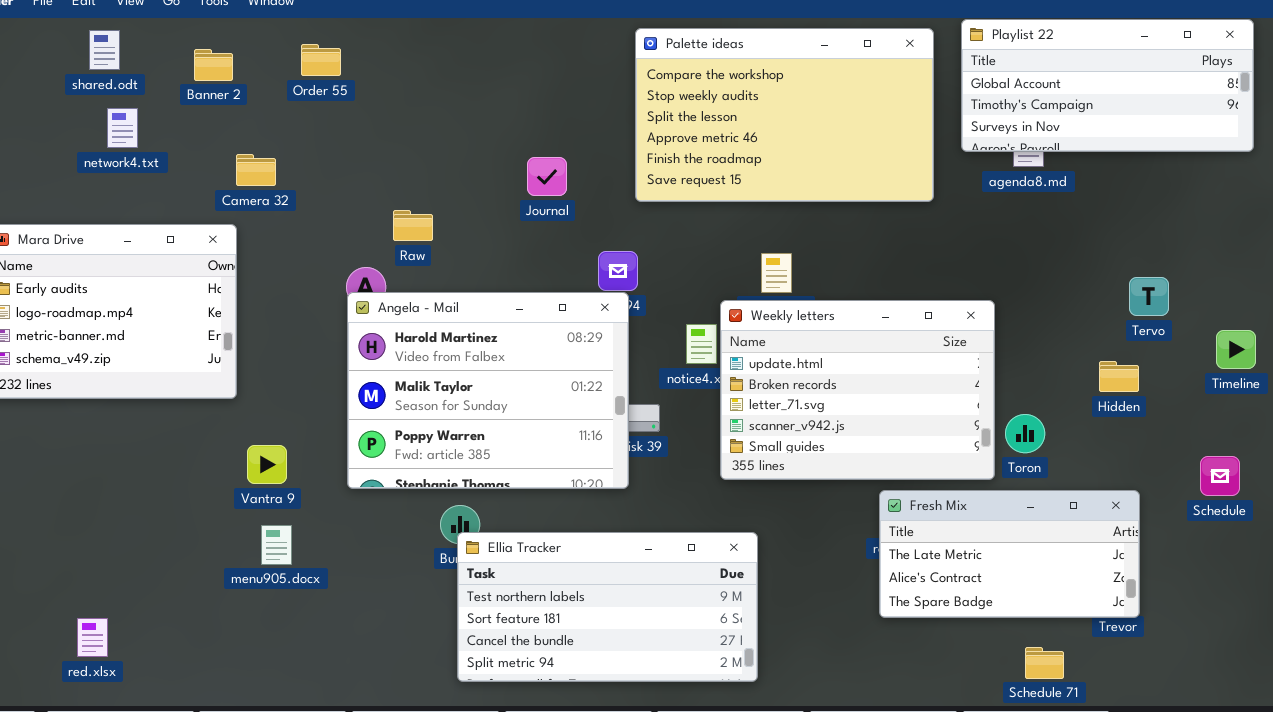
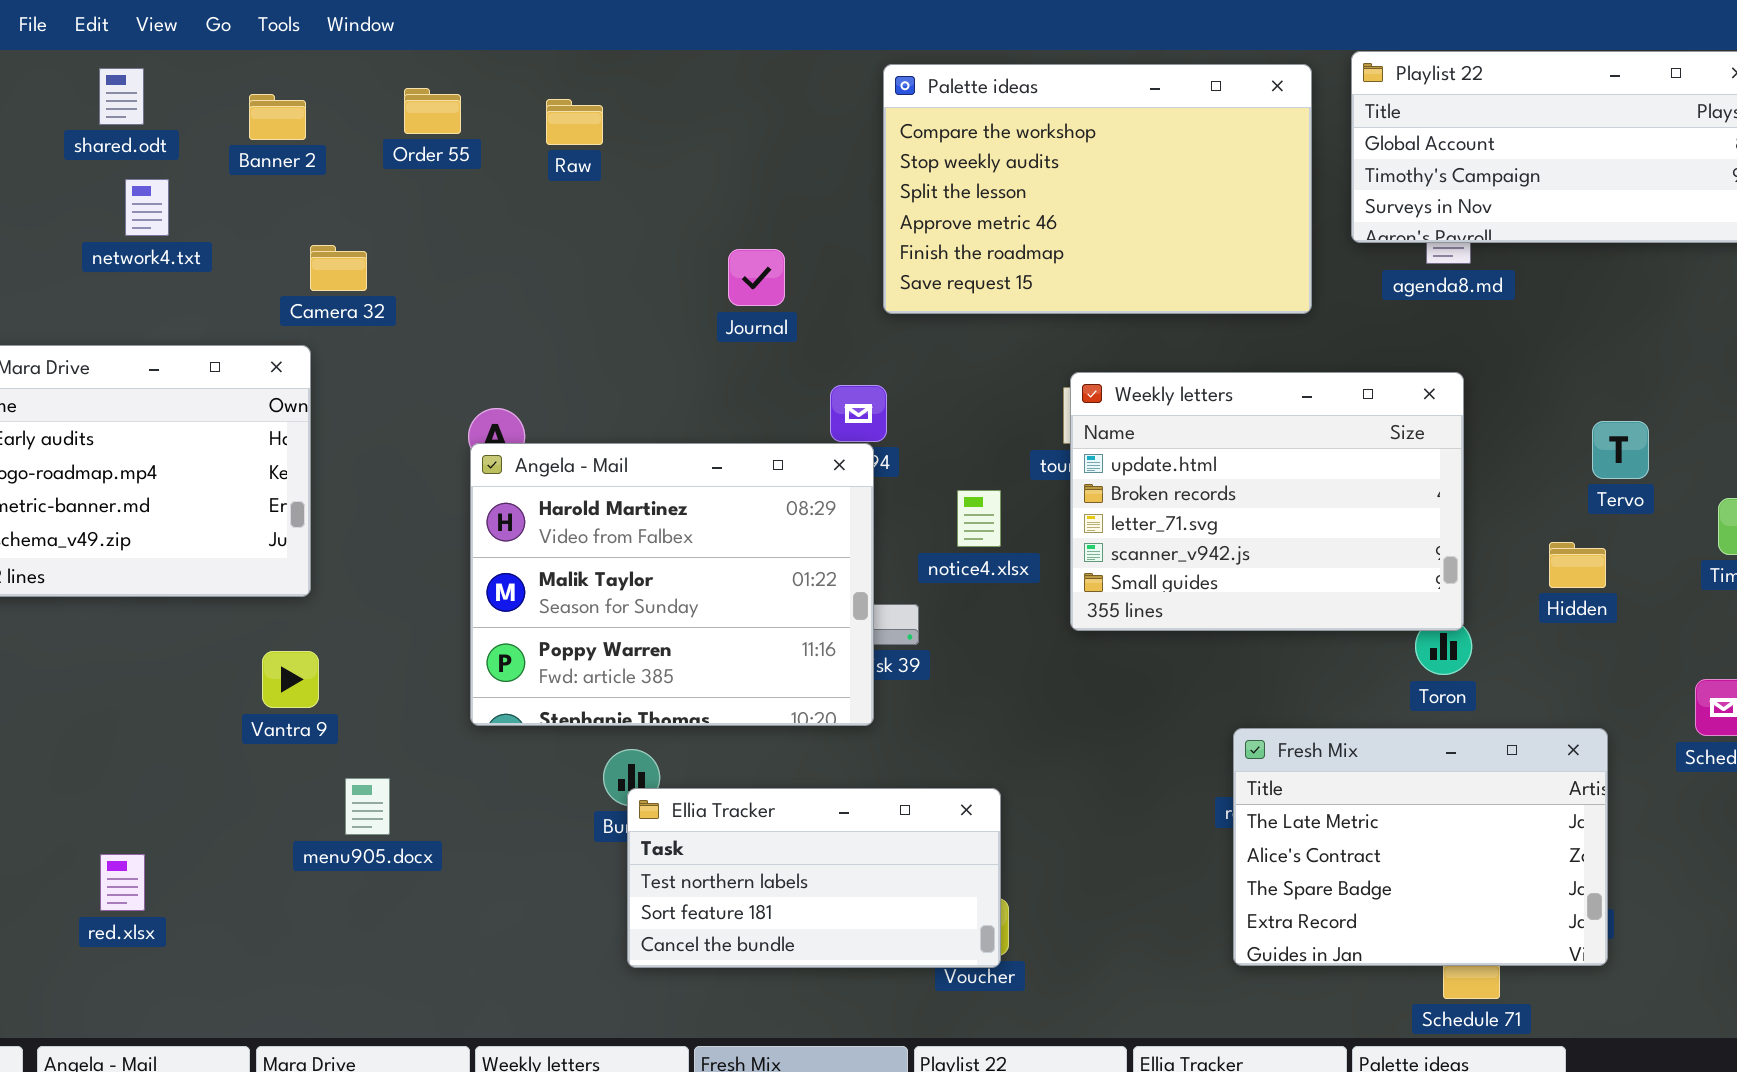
Raw: [393,210,433,241] -> [546,99,603,145], moved
Weekly letters: [720,300,995,480] -> [1070,372,1464,631], moved
Vantra 9: [247,445,287,484] -> [262,651,319,708], moved
Fresh Mix: [879,490,1140,618] -> [1233,728,1608,966], resized
Ellia Tracker: [457,532,758,682] -> [627,788,1001,968], resized
red.xlsx: [77,618,108,657] -> [100,854,145,911], moved

